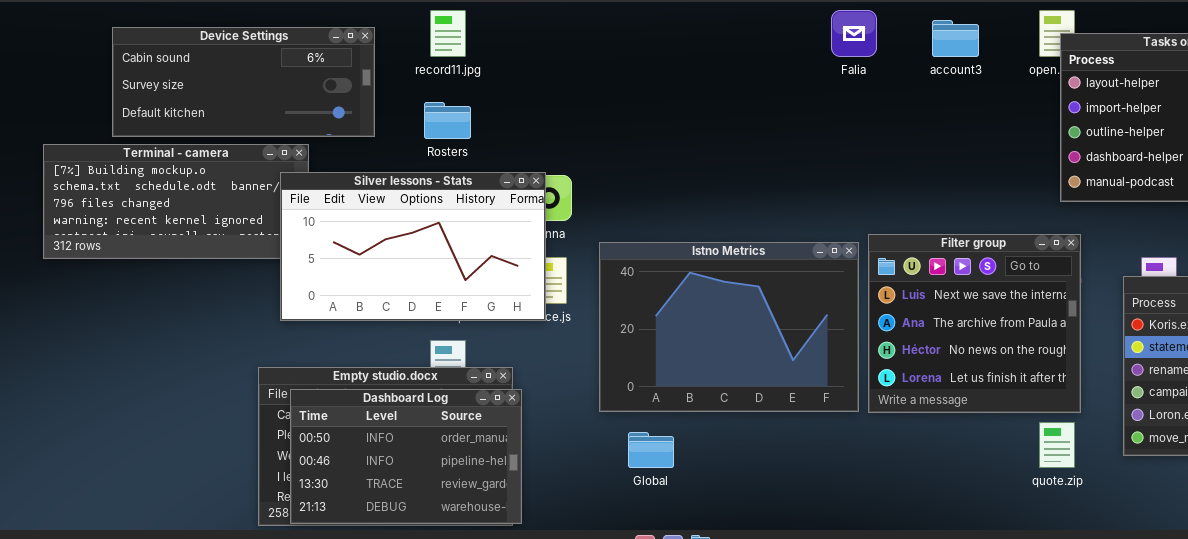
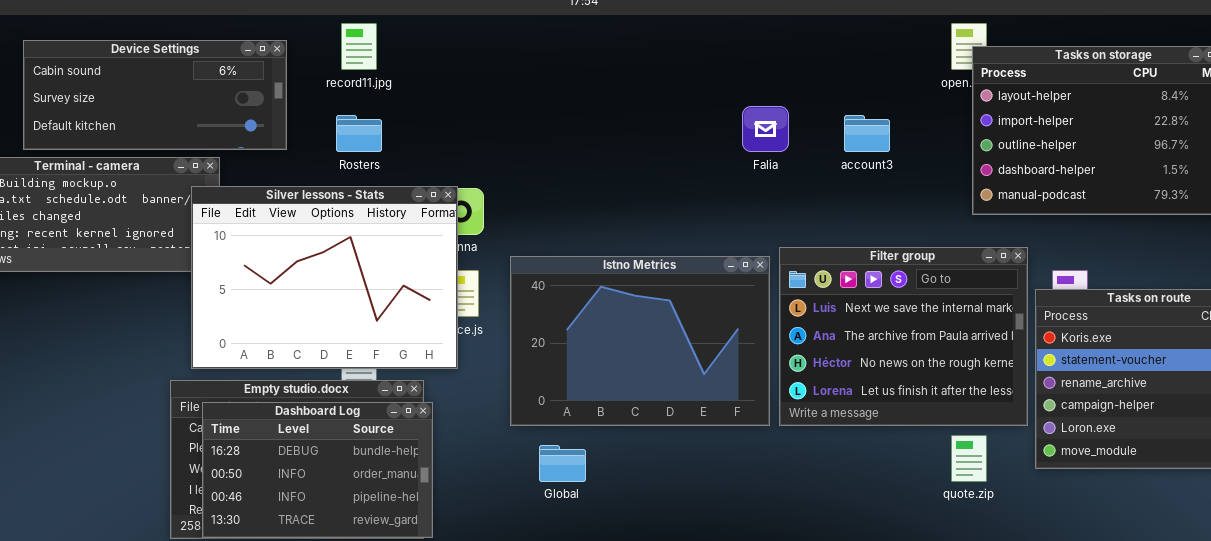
Falia: [831,10,877,57] -> [742,106,789,152], moved
account3: [932,20,979,57] -> [844,115,890,152], moved
Silver lessons - Stats: [280,172,546,321] -> [191,186,458,369], resized
Filter group: [868,234,1081,413] -> [779,247,1028,426], resized
Dashboard Log: [290,389,522,524] -> [202,402,433,538], scrolled up 1 row

